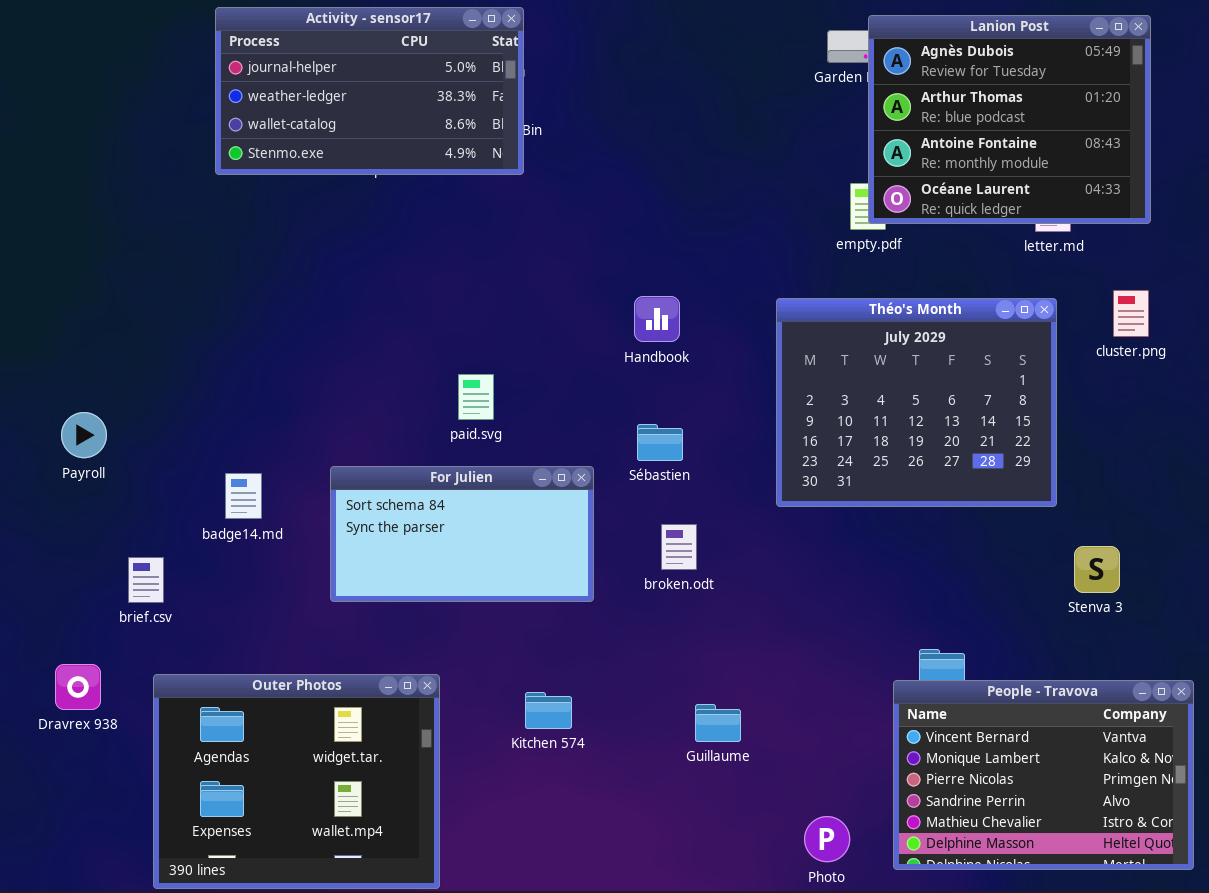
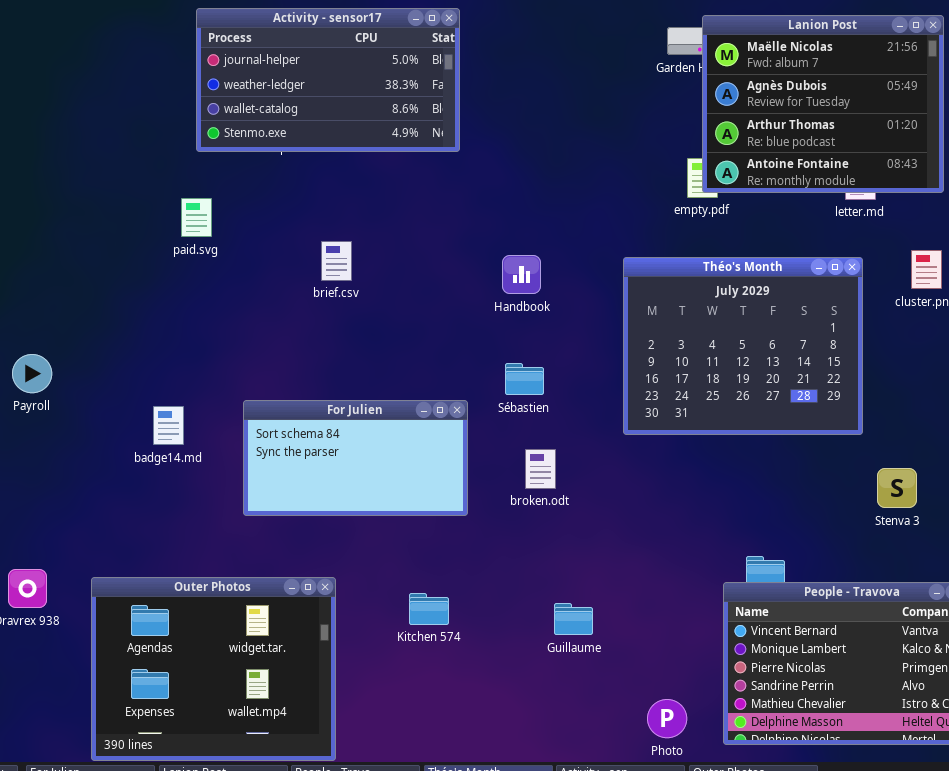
Activity - sensor17: [215,7,524,175] -> [196,8,460,152], moved
Lanion Post: [868,15,1151,224] -> [702,15,944,193], scrolled up 1 row
paid.svg: [458,374,494,420] -> [181,198,212,237], moved
brief.csv: [128,557,164,603] -> [321,241,352,281], moved

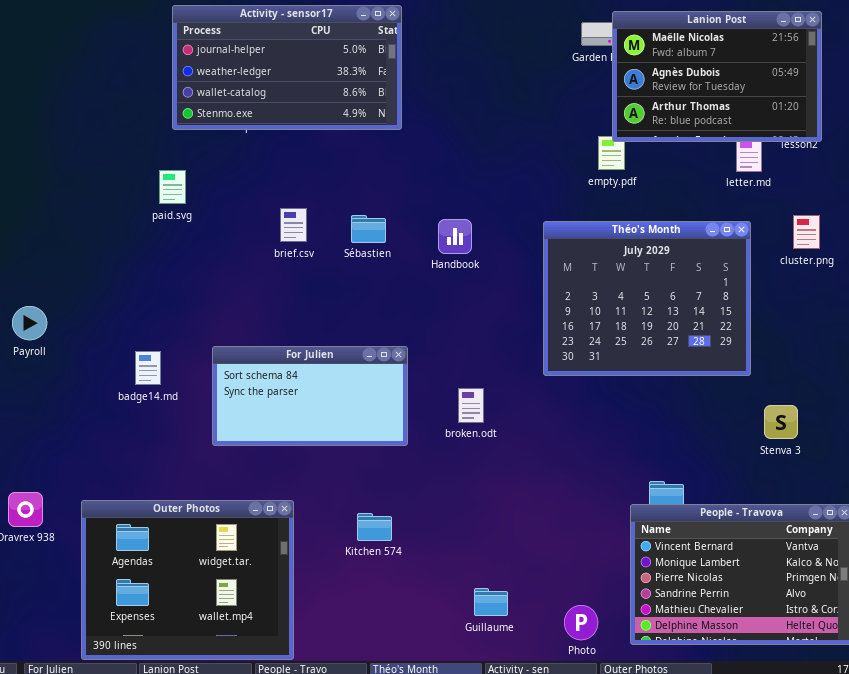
Lanion Post: [702,15,944,193] -> [612,11,822,142], resized
Sébastien: [505,363,544,395] -> [351,215,386,243], moved
Guillaume: [554,603,593,635] -> [474,588,508,616], moved

